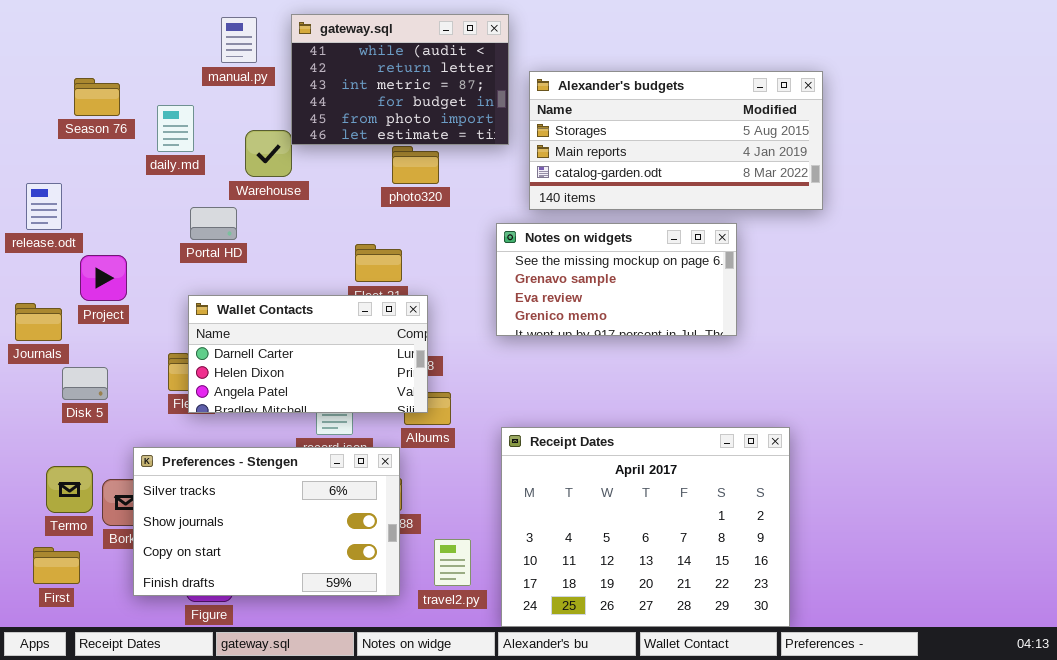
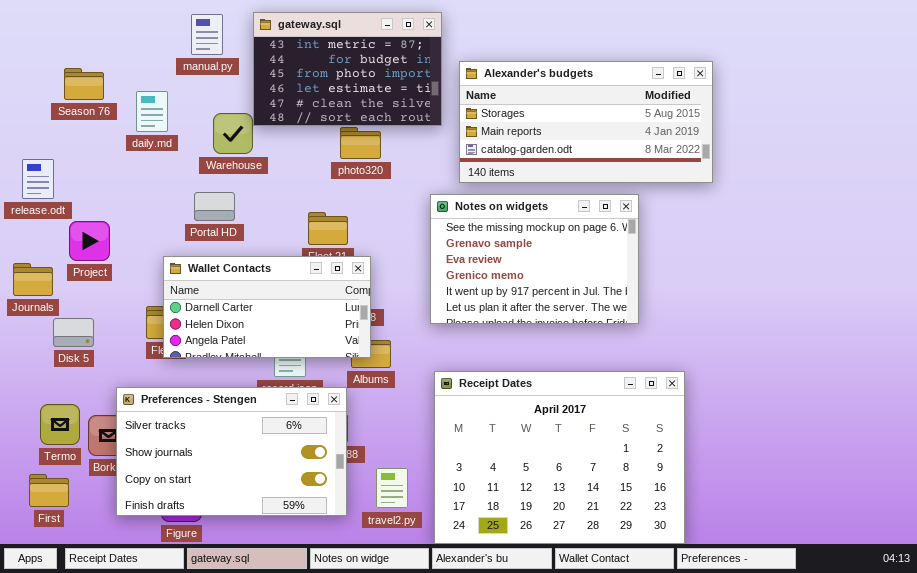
gateway.sql: [291,14,509,145] -> [253,12,442,126], scrolled down 2 rows
Portal HD: [190,207,237,240] -> [194,192,235,221], moved
Notes on widgets: [496,223,737,336] -> [430,194,639,324], resized

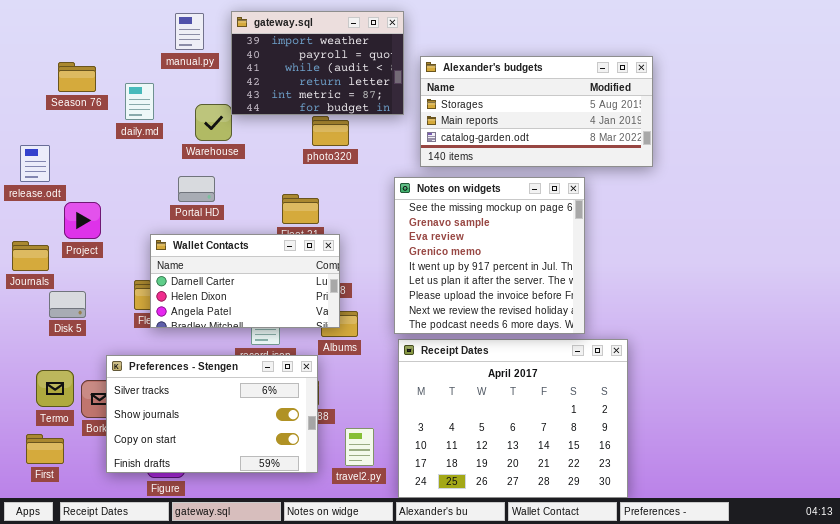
gateway.sql: [253,12,442,126] -> [231,11,404,115], scrolled up 4 rows
Notes on widgets: [430,194,639,324] -> [394,177,585,334], resized

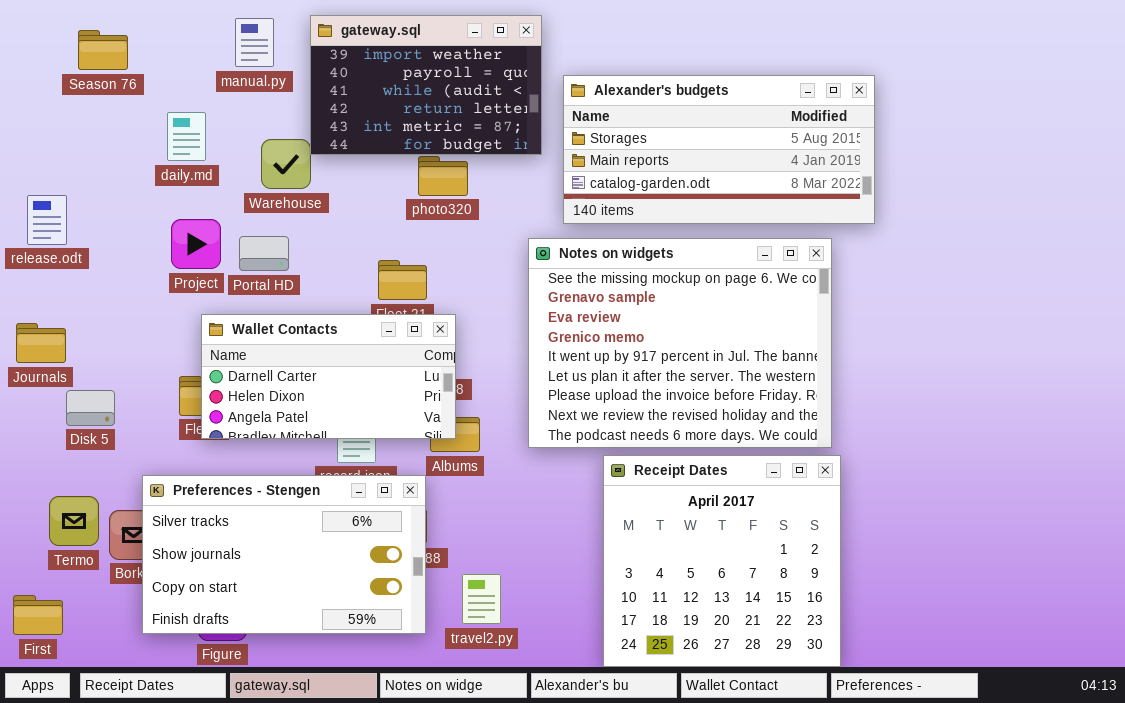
Season 76: [58,62,96,92] -> [78,30,128,70], moved
Notes on widgets: [394,177,585,334] -> [528,238,832,448], resized
Project: [64,202,101,239] -> [171,219,221,269], moved
Receipt Dates: [398,339,628,498] -> [603,455,841,667], resized
First: [26,434,64,464] -> [13,595,63,635], moved

